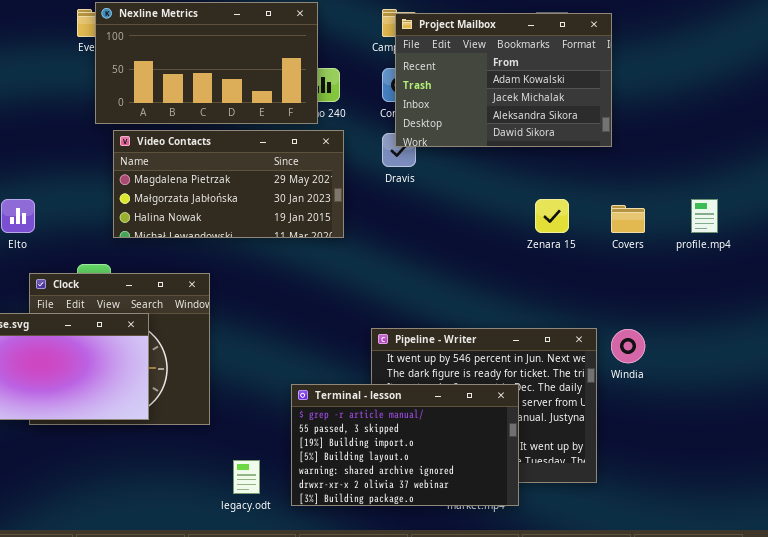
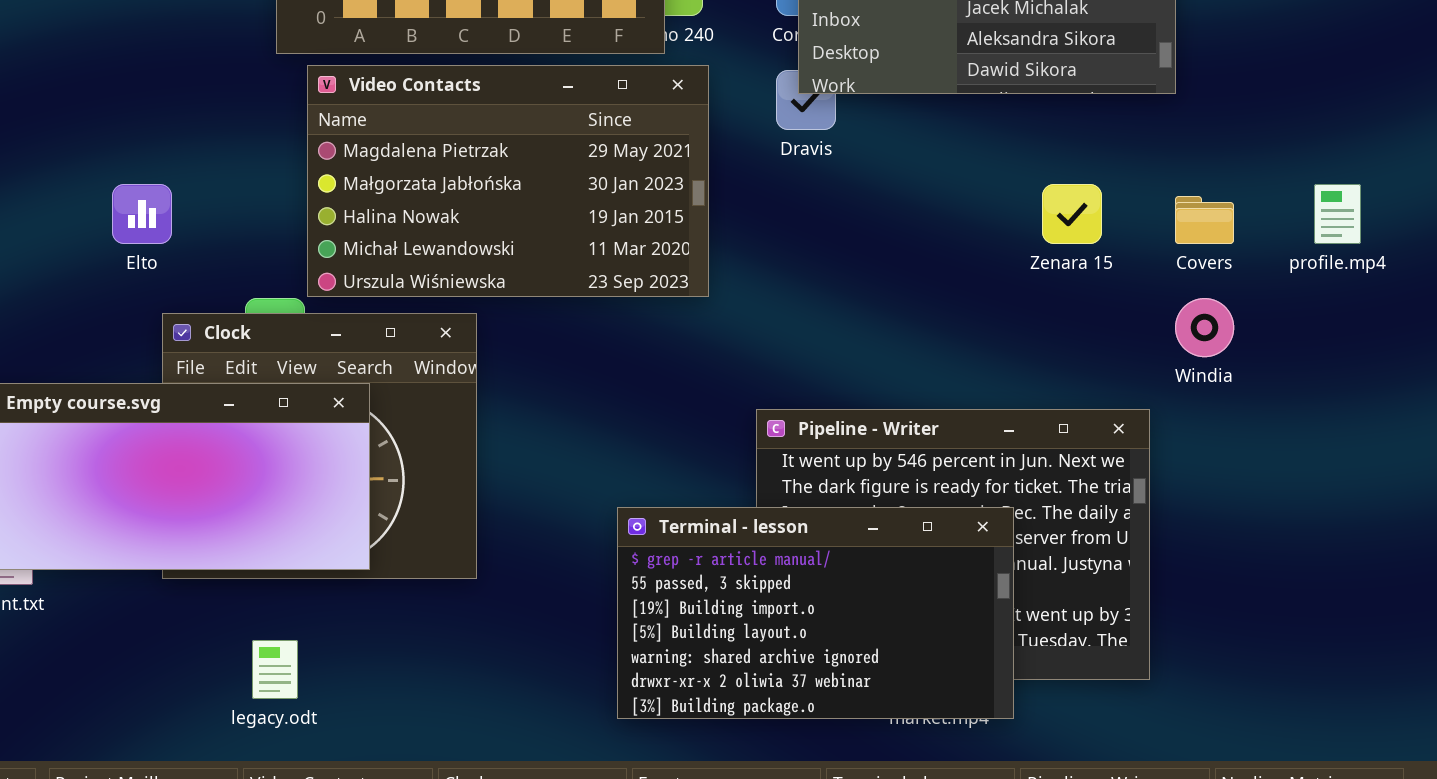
Video Contacts: [113,130,344,238] -> [307,65,709,297], resized
Windia: [611,329,645,363] -> [1175,298,1234,357], moved
legacy.odt: [233,460,260,494] -> [252,640,298,699], moved

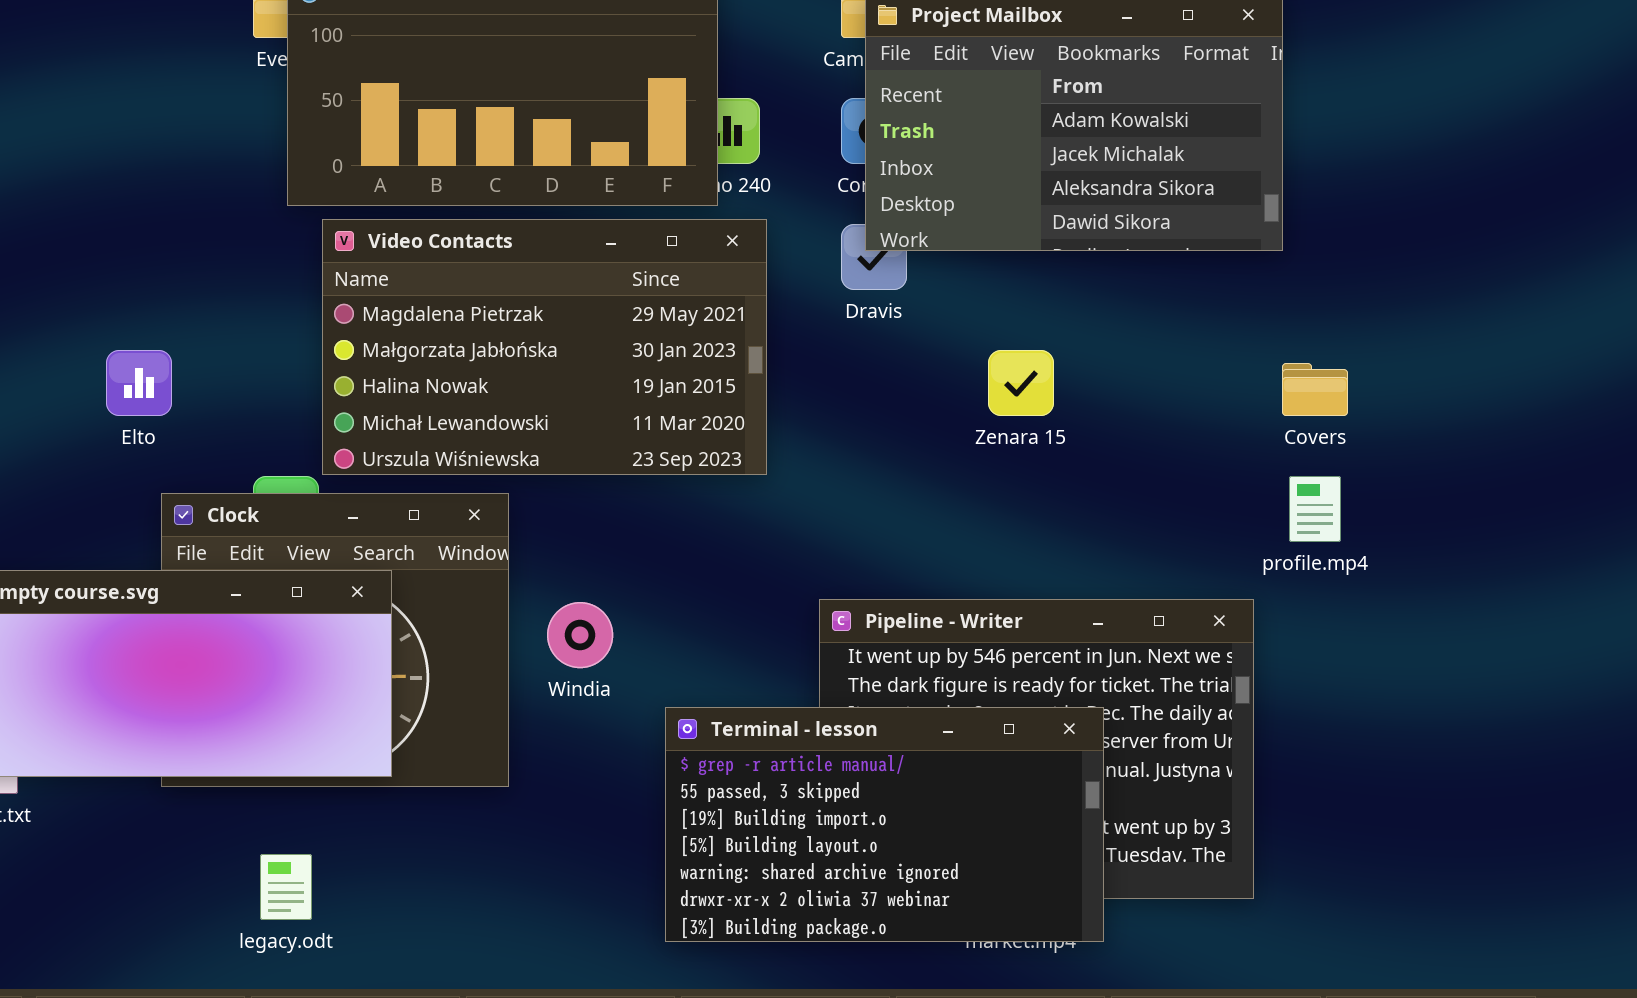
Zenara 15: [1042,184,1102,244] -> [988,350,1054,416], moved
profile.mp4: [1314,184,1361,244] -> [1289,476,1341,542], moved
Windia: [1175,298,1234,357] -> [547,602,613,668], moved

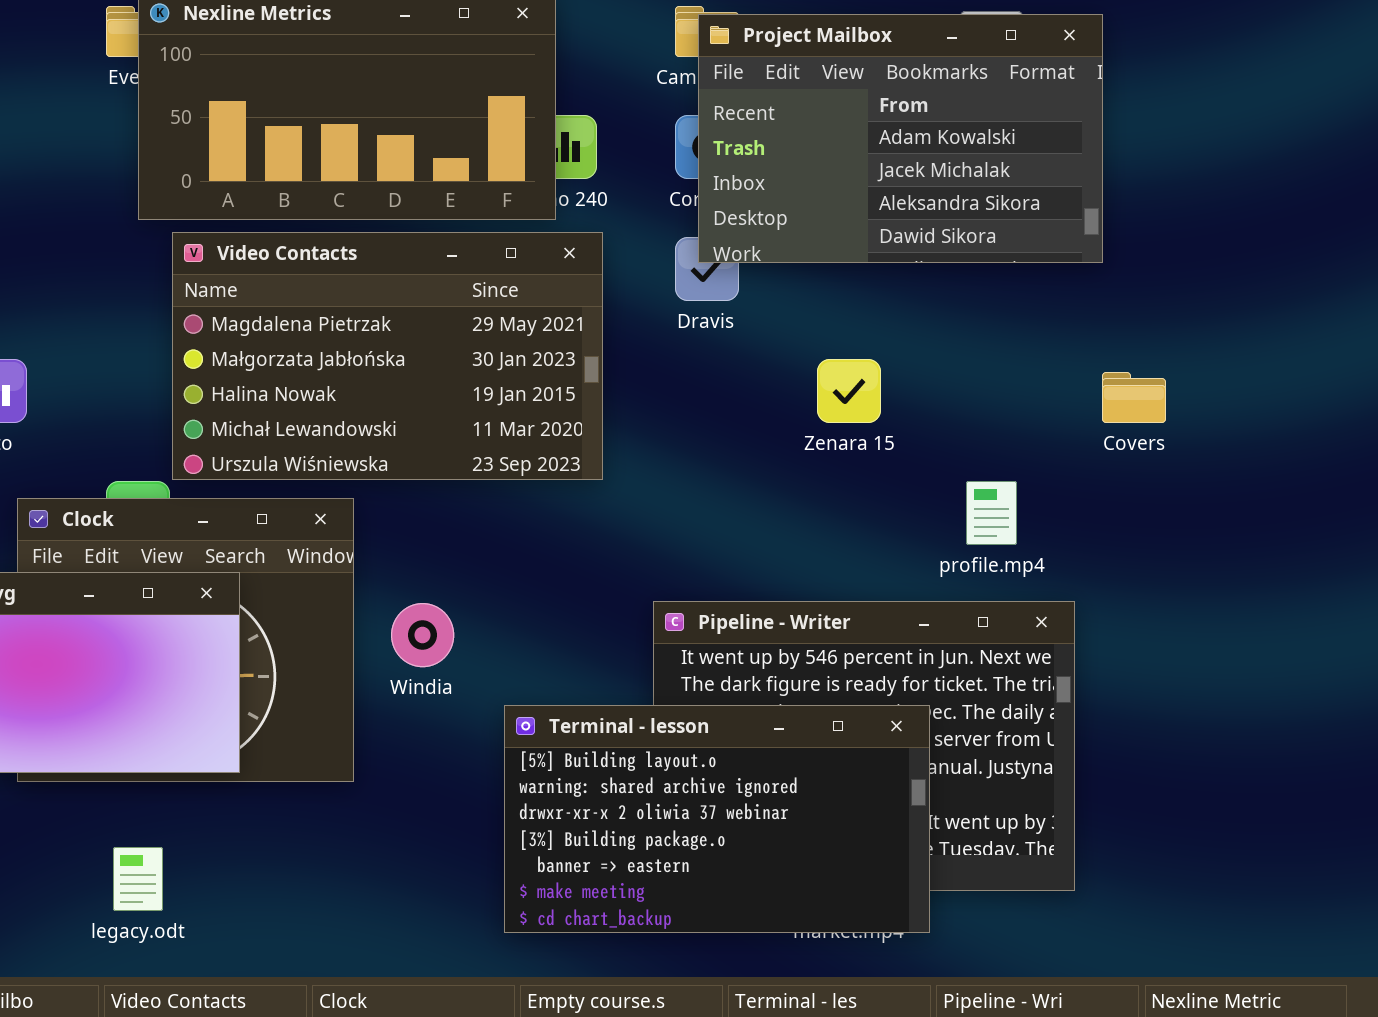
profile.mp4: [1289,476,1341,542] -> [966,481,1017,545], moved
Terminal - lesson: [665,707,1104,942] -> [504,705,930,933], scrolled down 3 rows

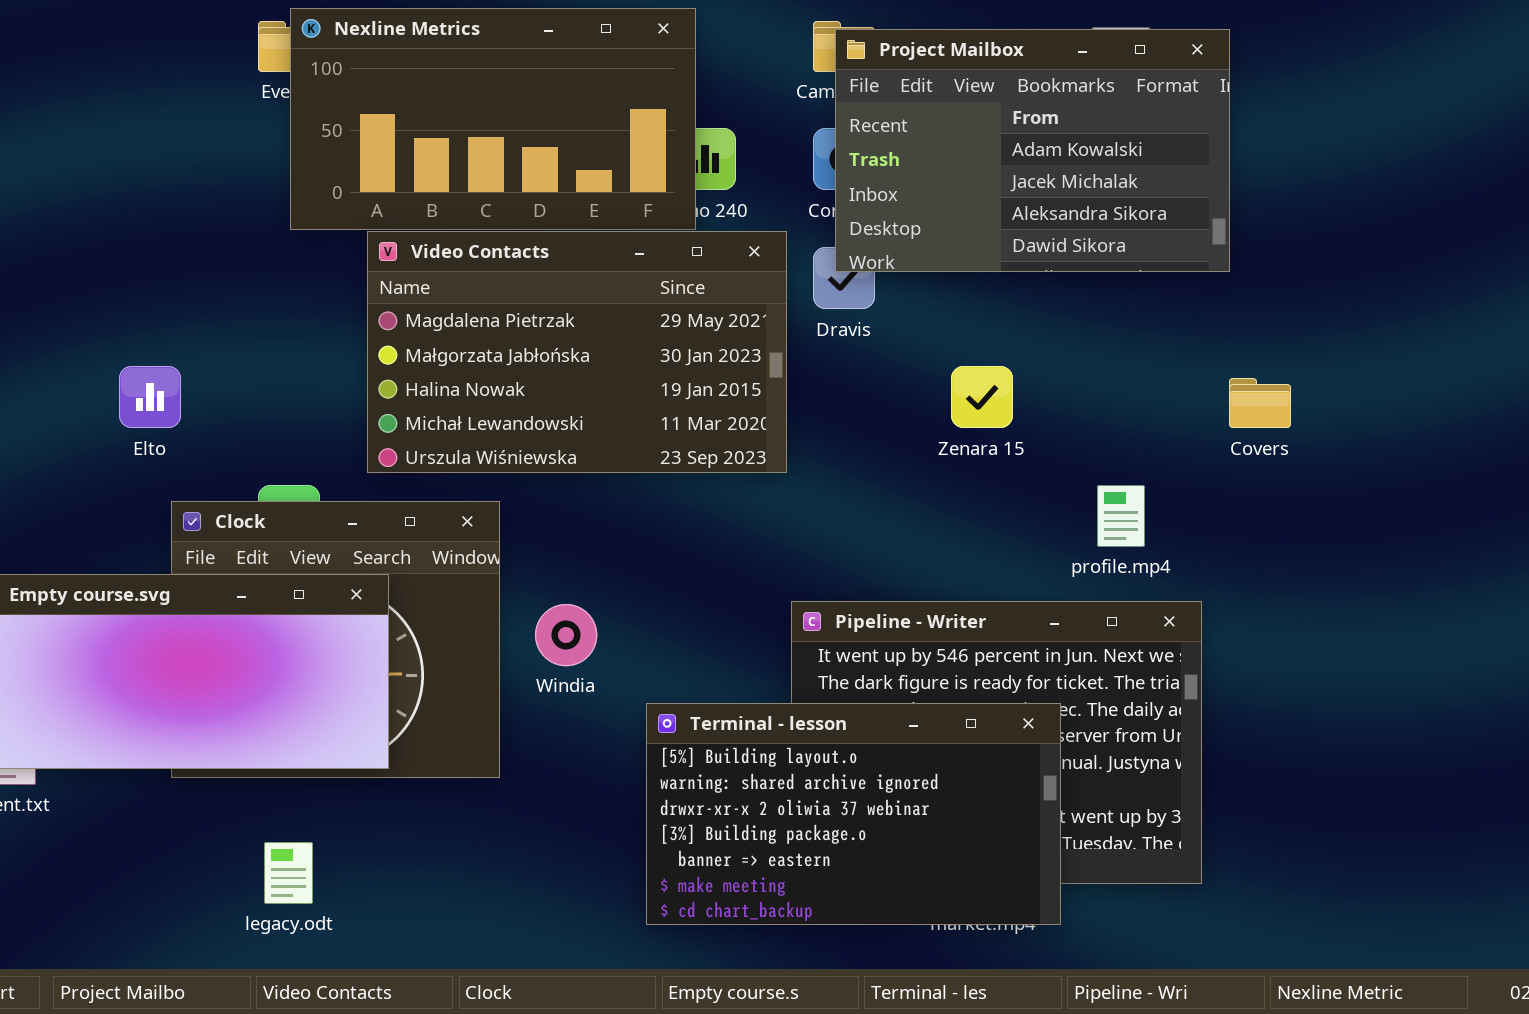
Video Contacts: [172,232,603,480] -> [367,231,787,473], moved

